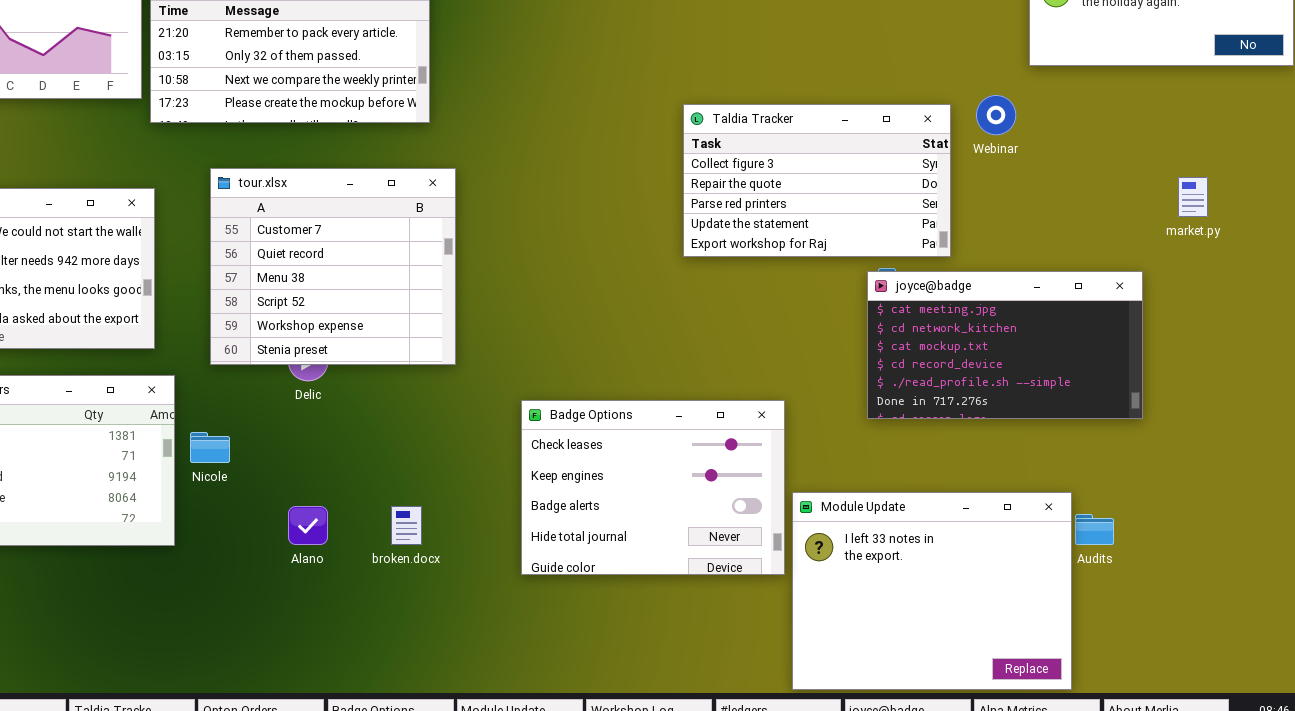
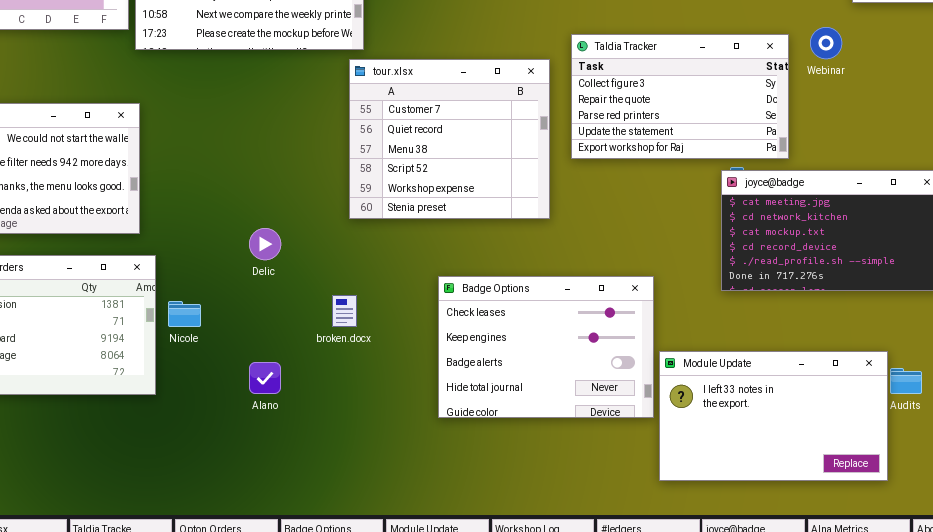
tour.xlsx: [210,168,456,365] -> [349,59,550,219], moved
Module Update: [792,492,1072,690] -> [659,351,888,481], resized
broken.docx: [391,506,422,545] -> [332,295,357,327], moved

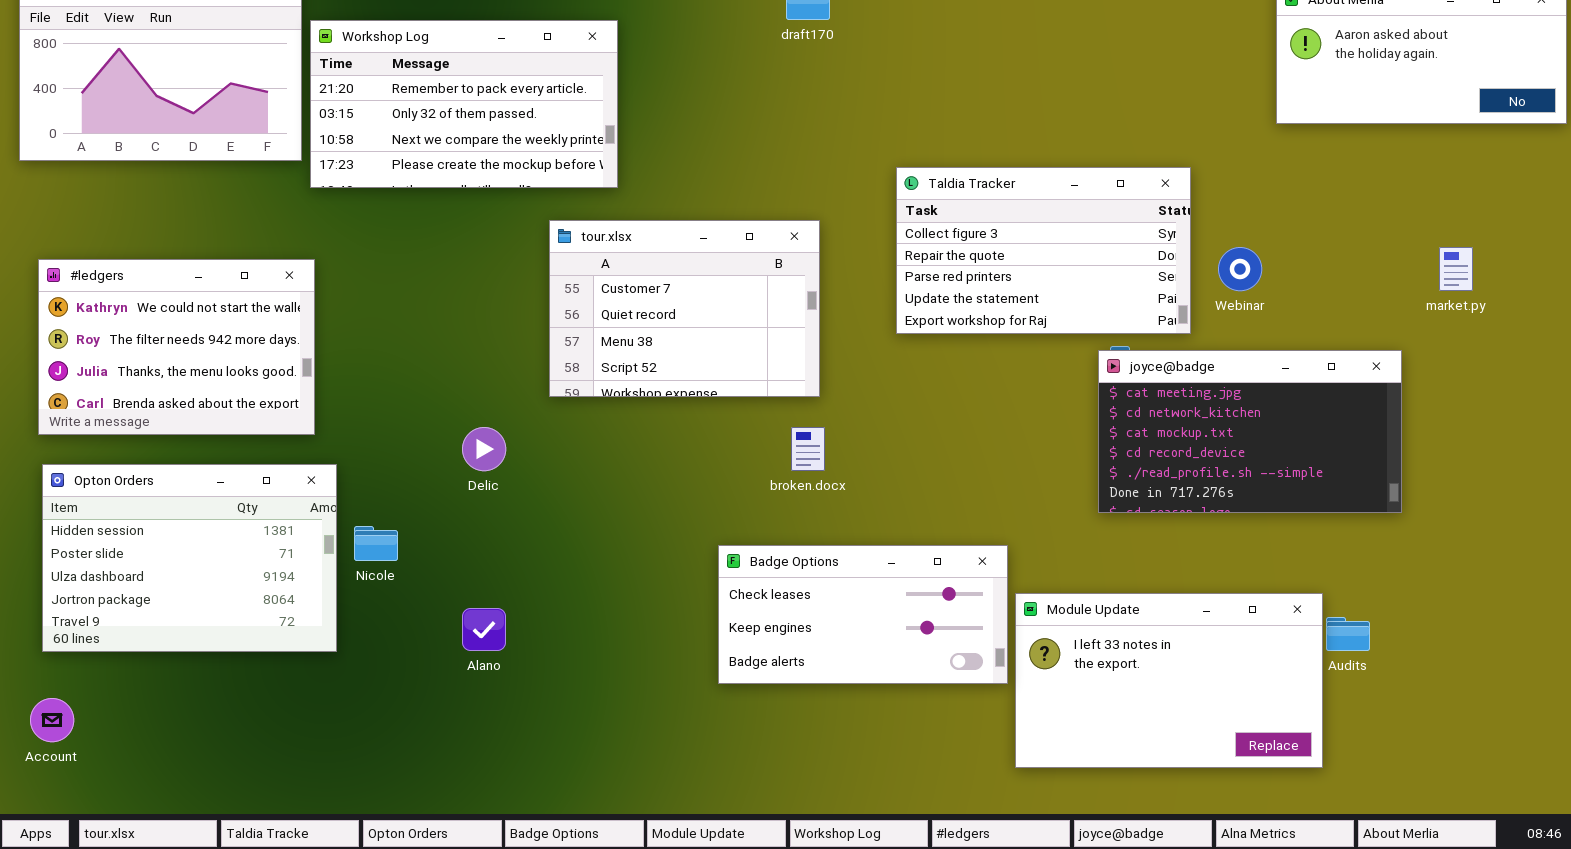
Webinar: [810,27,842,59] -> [1218,247,1262,291], moved
tour.xlsx: [349,59,550,219] -> [549,220,820,397], moved, resized
Badge Options: [438,276,654,418] -> [718,545,1008,684], resized
broken.docx: [332,295,357,327] -> [791,427,825,471], moved

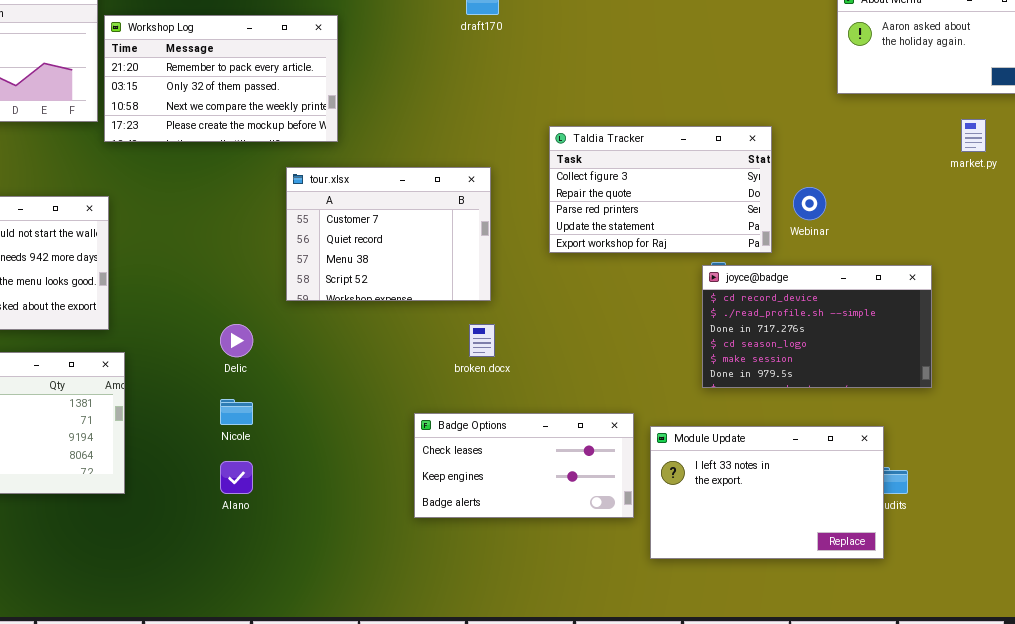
market.py: [1439,247,1473,291] -> [961,119,986,152], moved
joyce@badge: [1098,350,1402,513] -> [702,265,932,388], scrolled down 3 rows
Nicole: [354,526,398,561] -> [220,399,253,425], moved
Module Update: [1015,593,1323,768] -> [650,426,884,559], moved

